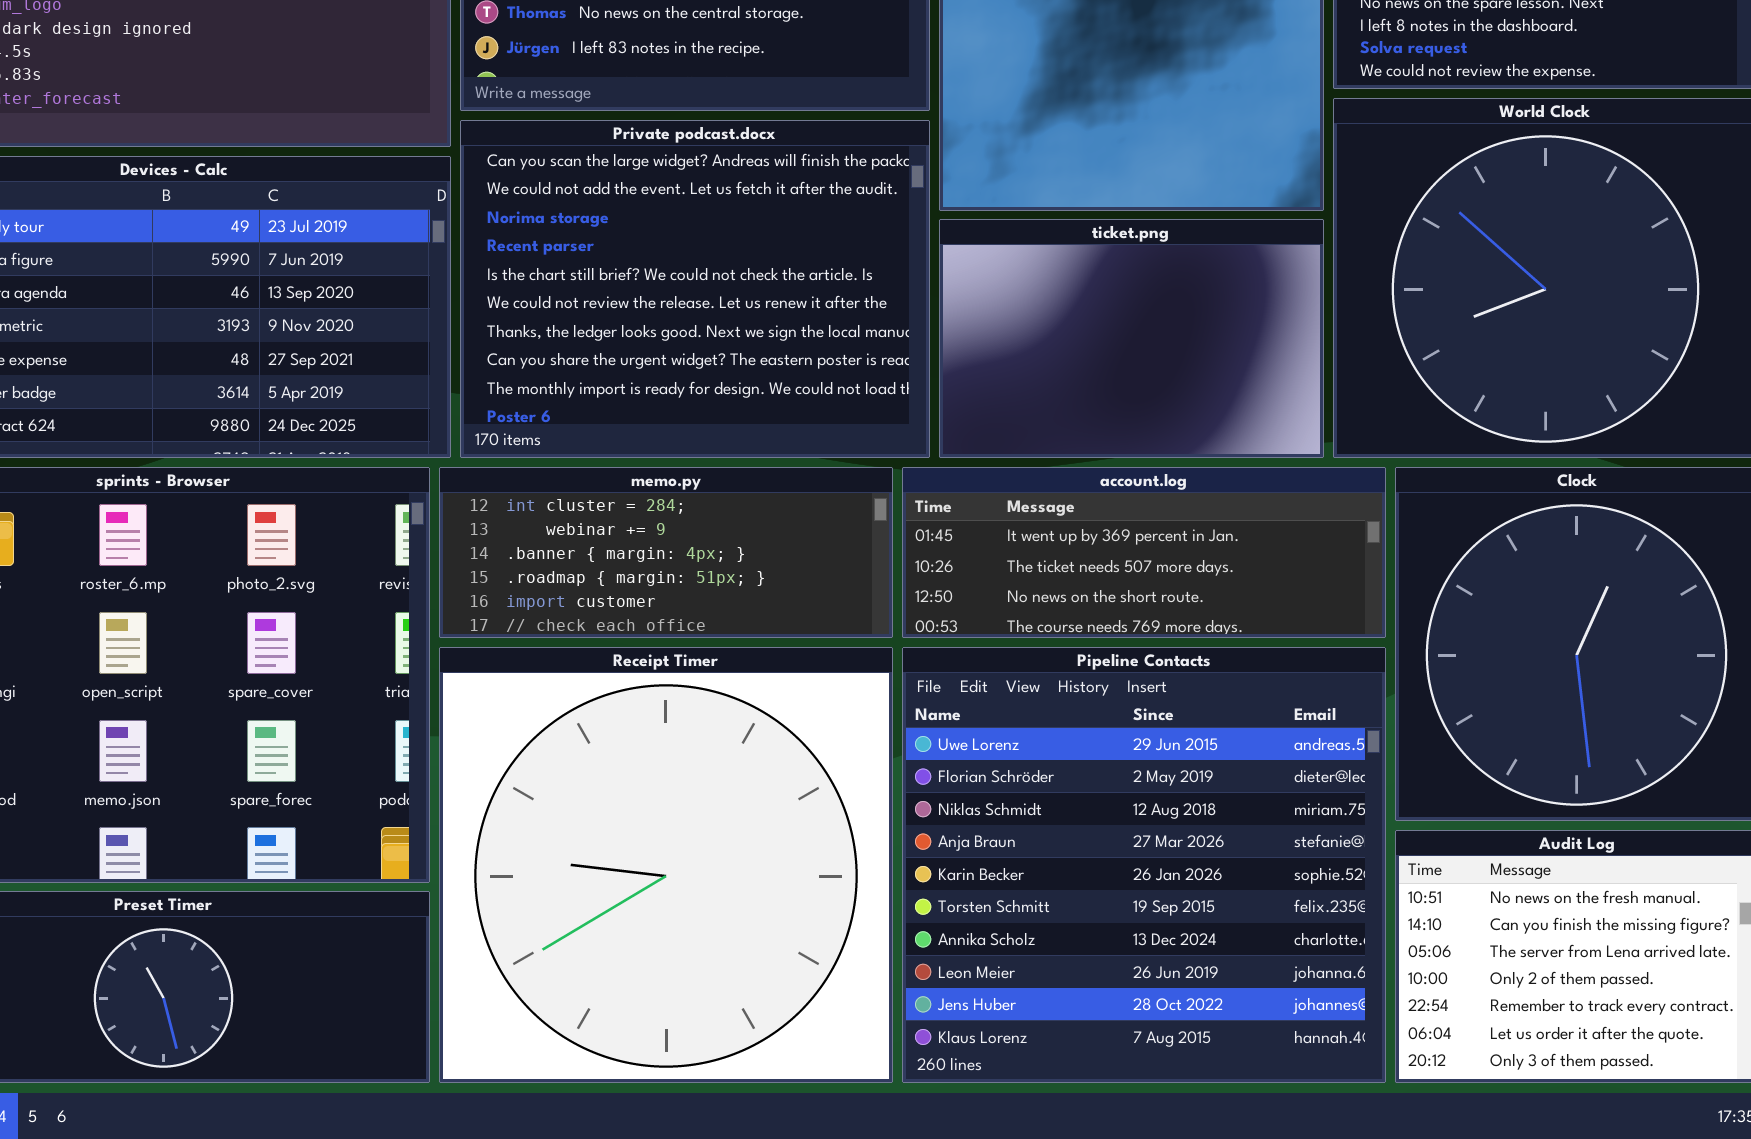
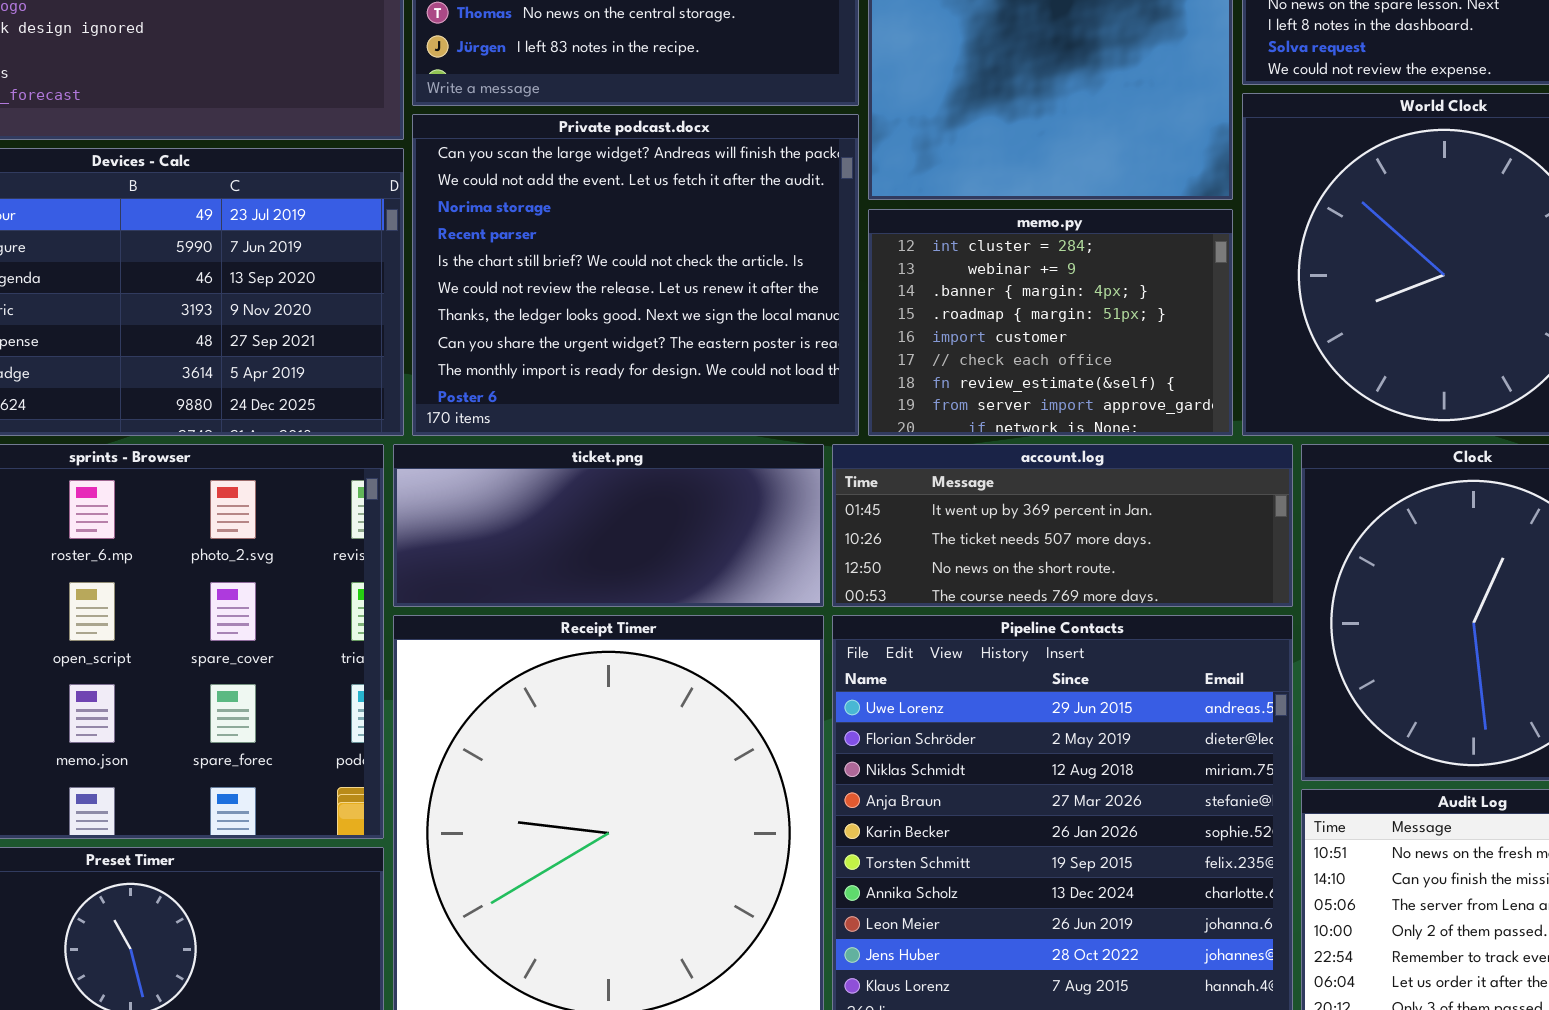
ticket.png: [939,219,1324,458] -> [393,444,824,607], moved, resized
memo.py: [439,467,893,638] -> [868,209,1233,436], moved, resized

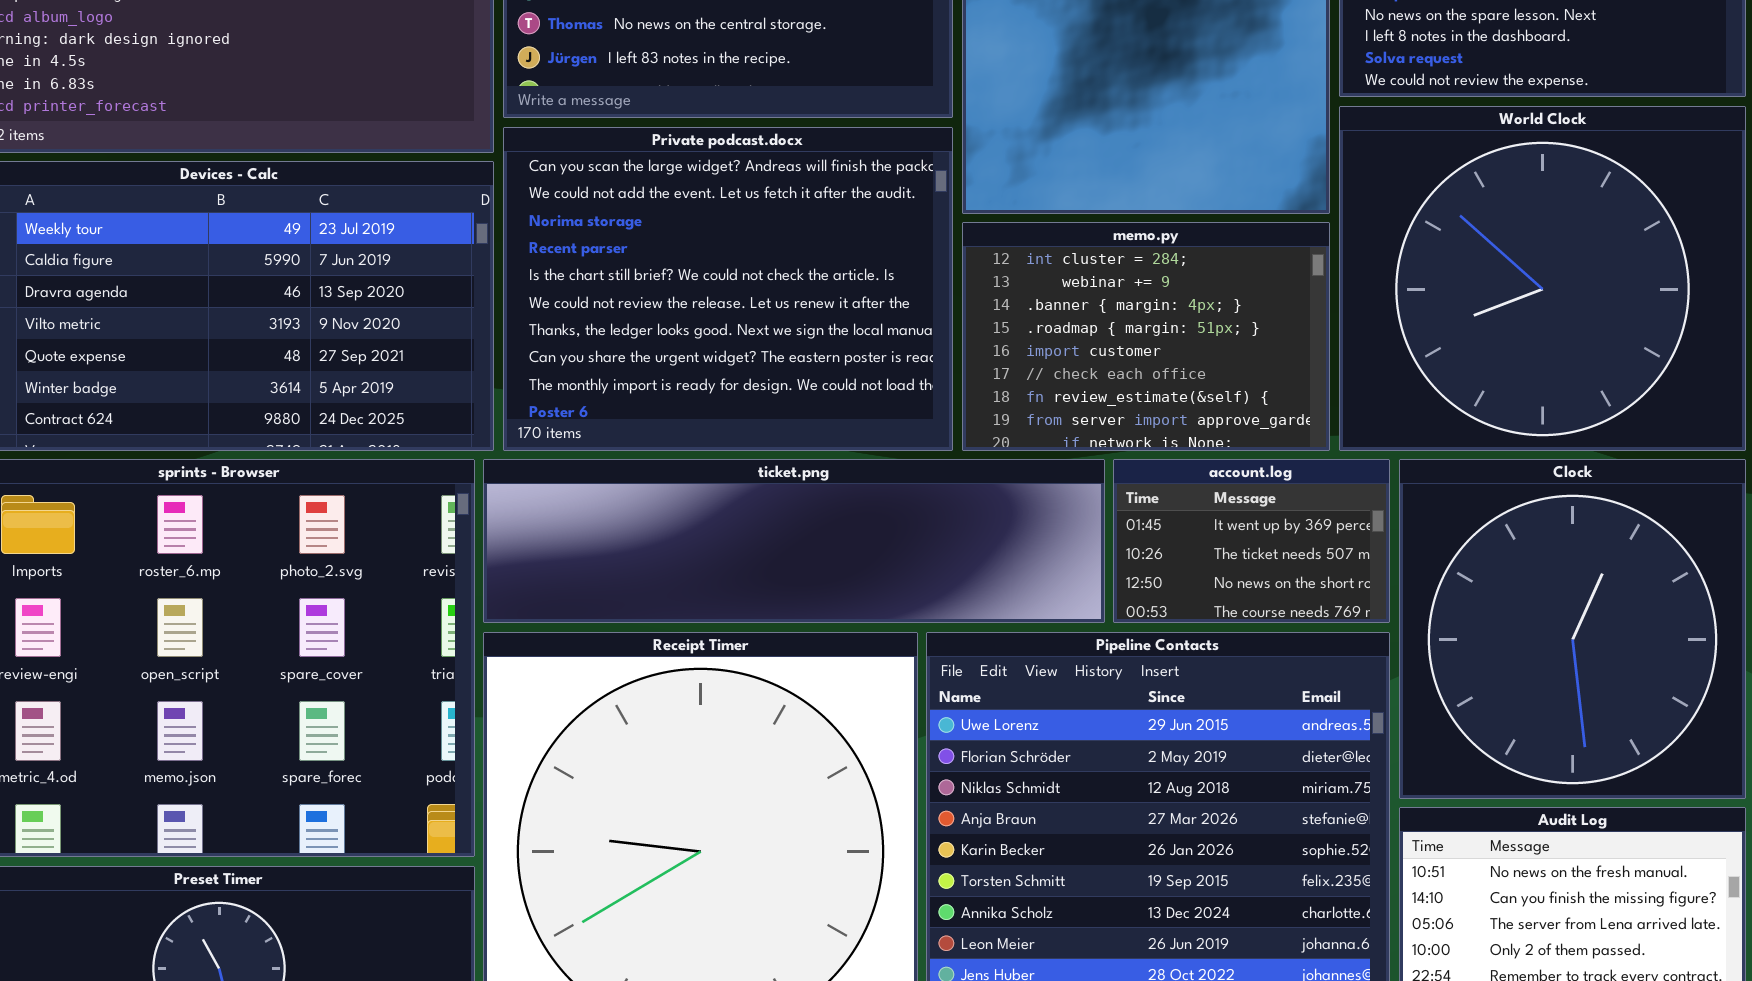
ticket.png: [393,444,824,607] -> [483,459,1105,623], resized
account.log: [832,444,1293,607] -> [1113,459,1390,623], resized

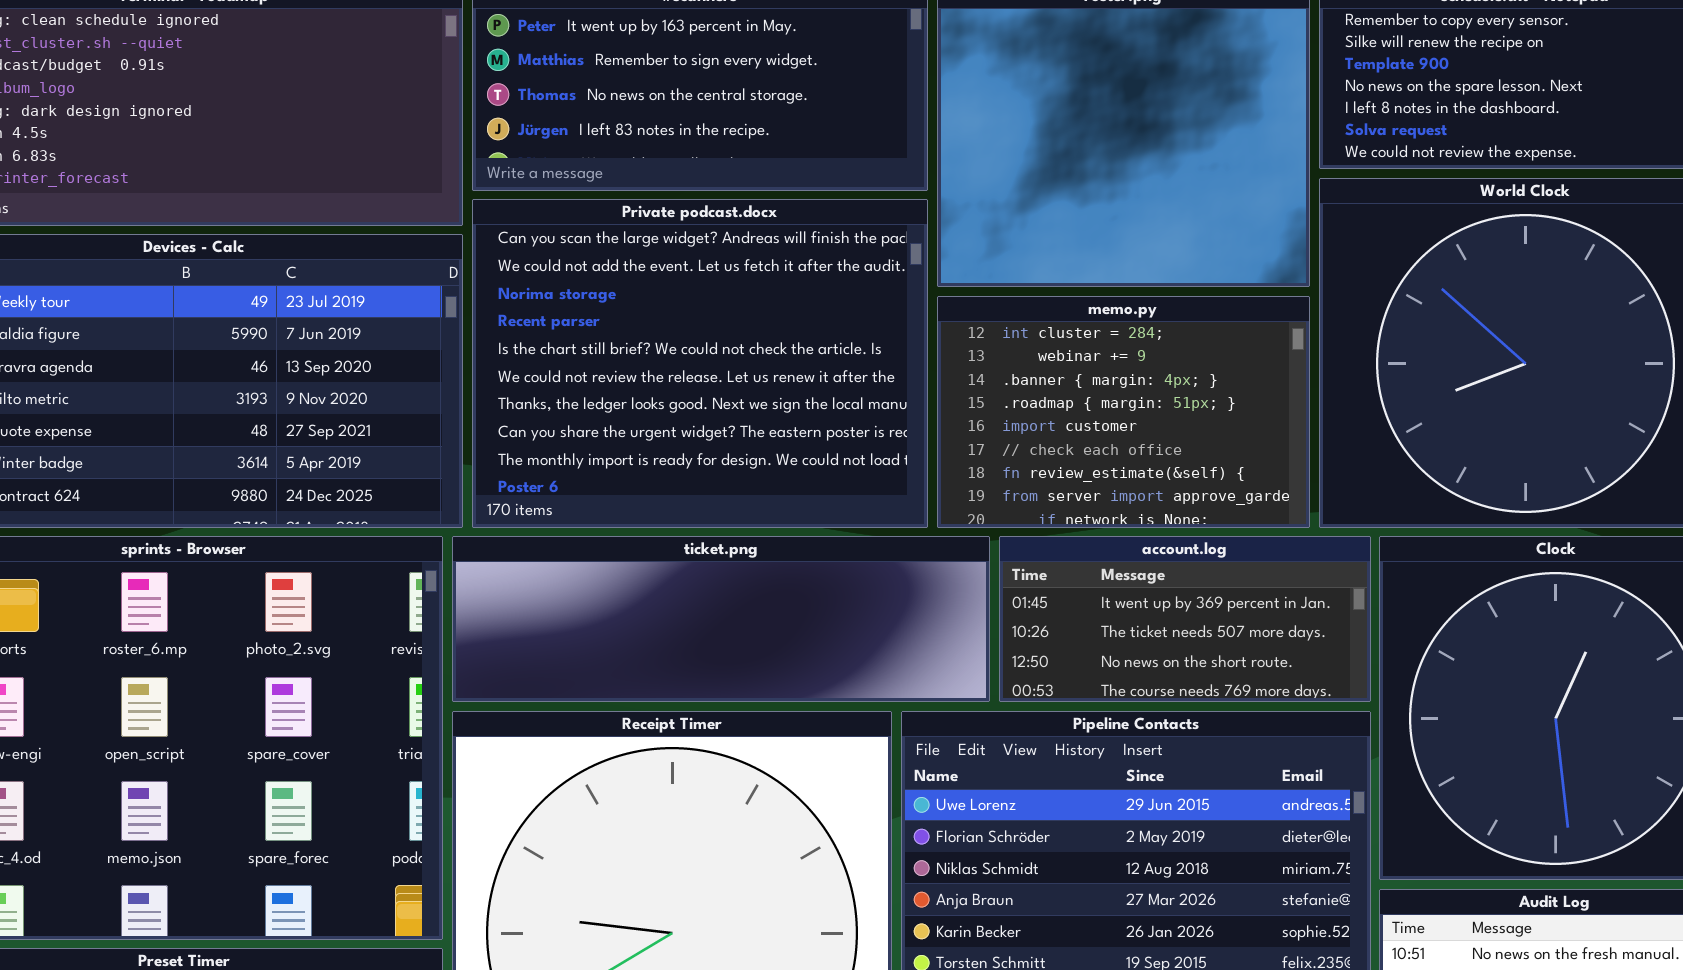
ticket.png: [483,459,1105,623] -> [452,536,990,702], resized
account.log: [1113,459,1390,623] -> [999,536,1371,702], resized

